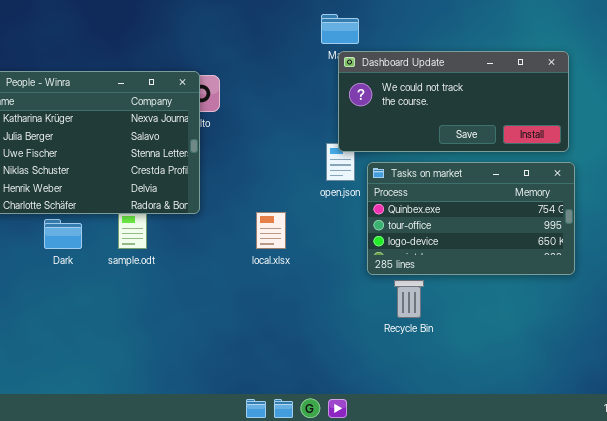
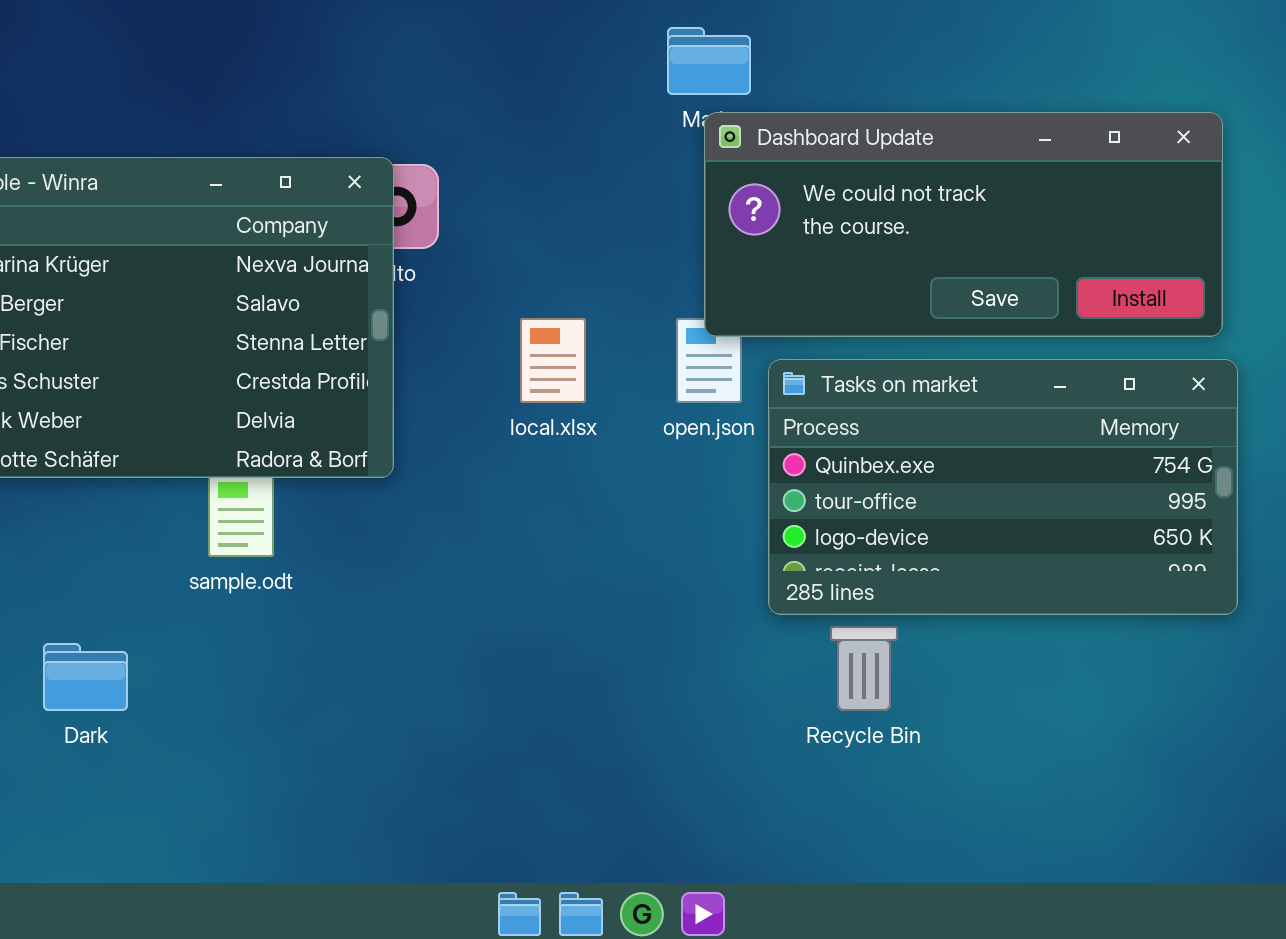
local.xlsx: [256,212,286,249] -> [520,318,586,403], moved
Dark: [44,219,82,249] -> [43,643,128,711], moved

